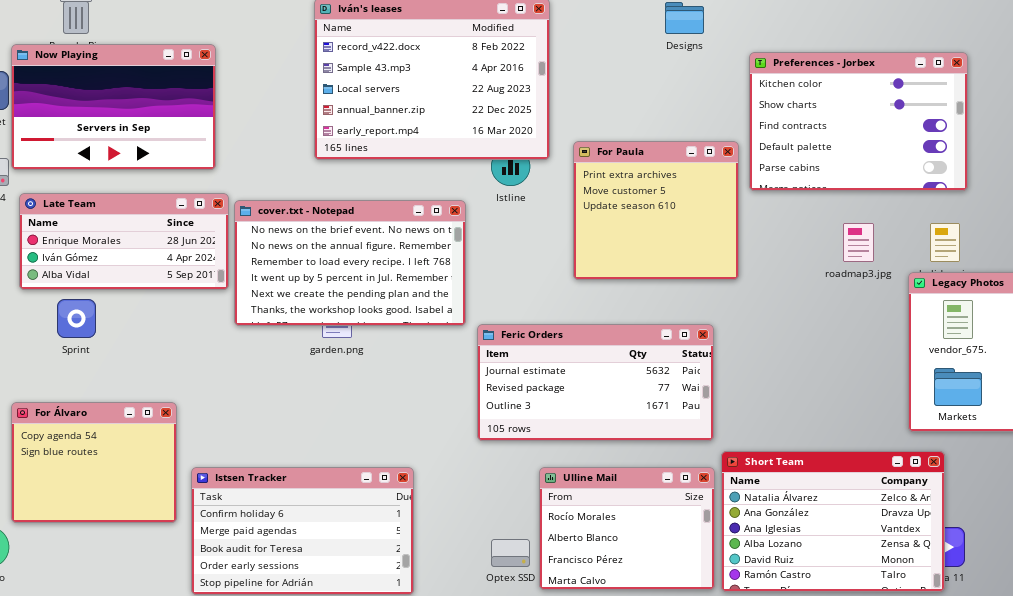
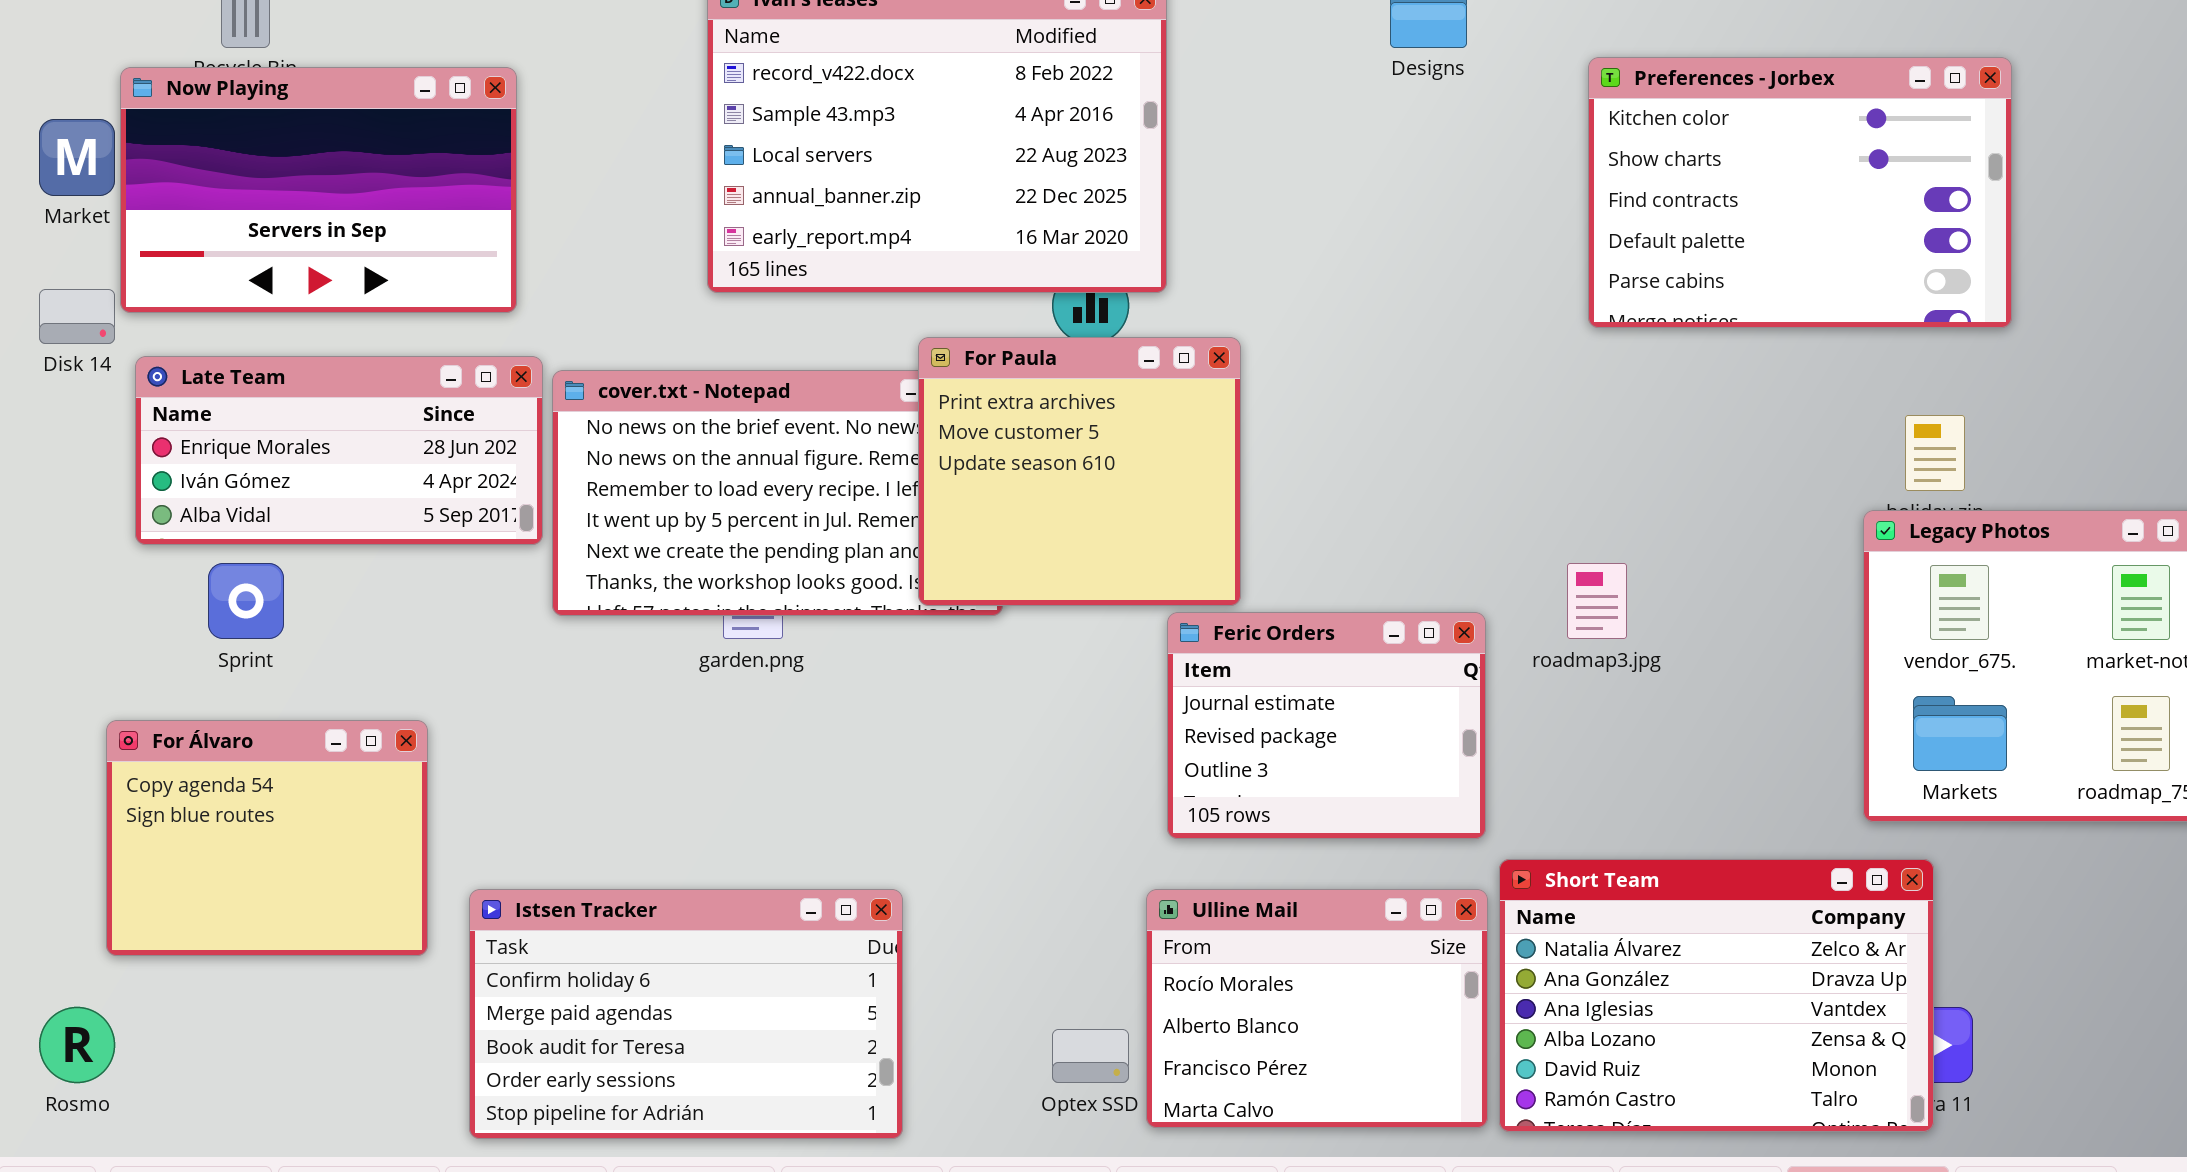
Preferences - Jorbex: [749,52,968,191] -> [1588,57,2012,328], moved
For Paula: [573,141,739,280] -> [918,337,1241,606], moved
roadmap3.jpg: [843,223,874,262] -> [1567,563,1627,639], moved
Feric Orders: [477,324,714,441] -> [1167,612,1486,839], resized
For Álvaro: [11,402,177,523] -> [106,720,428,956], moved

